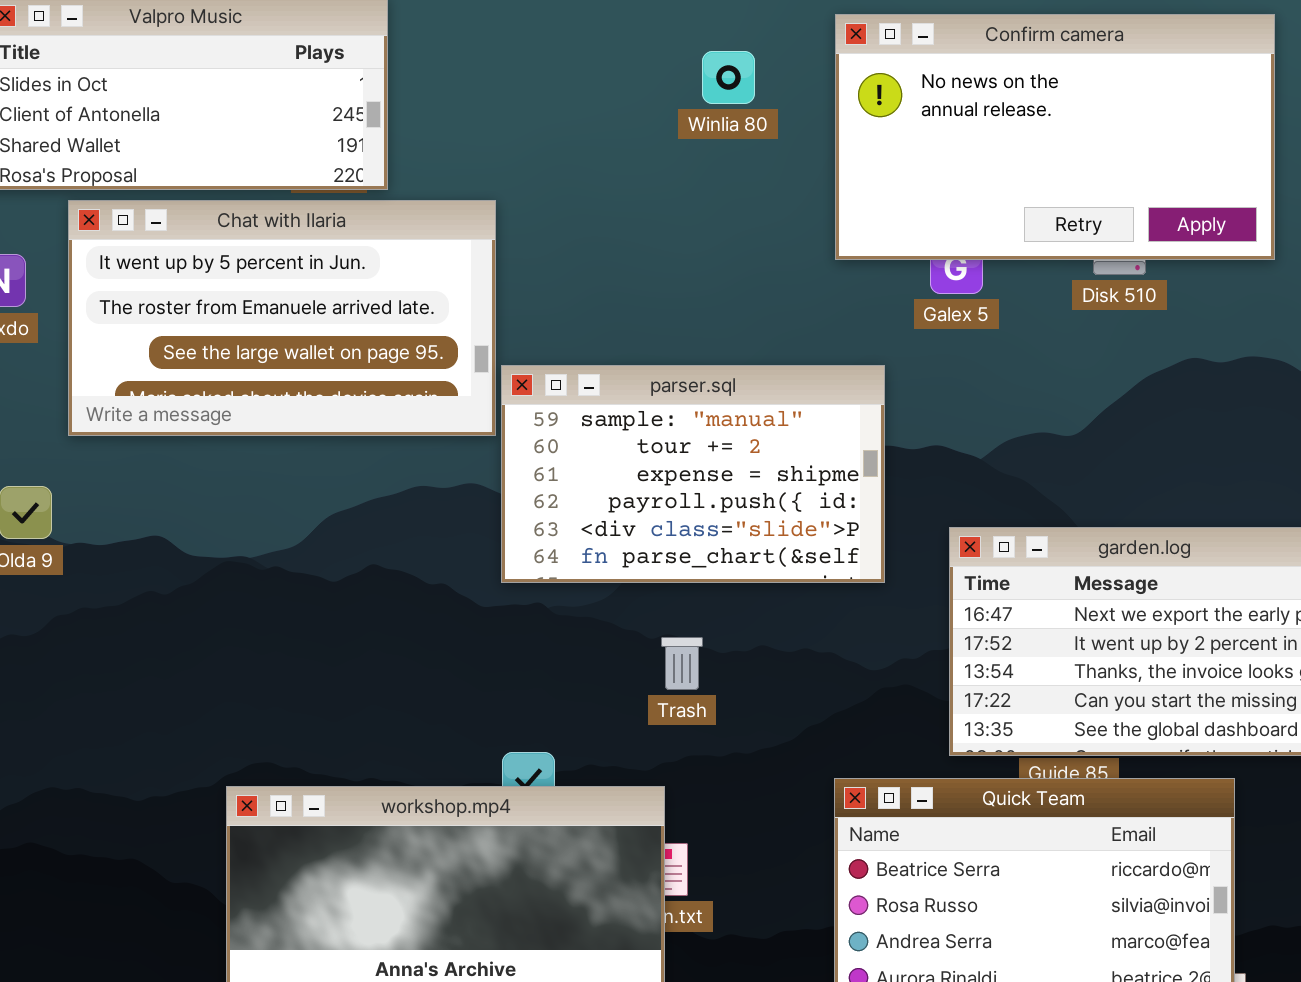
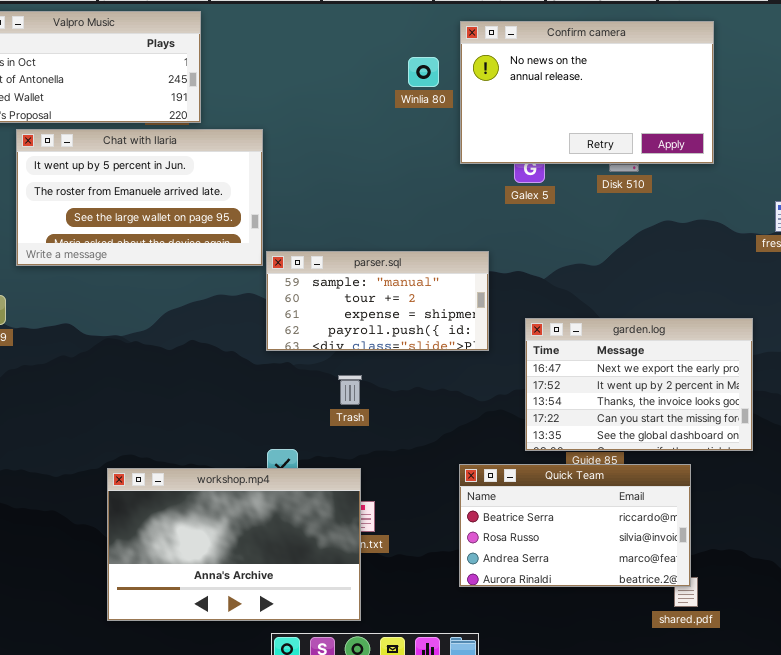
Winlia 80: [702,51,755,104] -> [408,57,439,87], moved
parser.sql: [501,365,885,583] -> [266,251,489,351], resized
Trash: [661,637,703,690] -> [338,375,362,405], moved

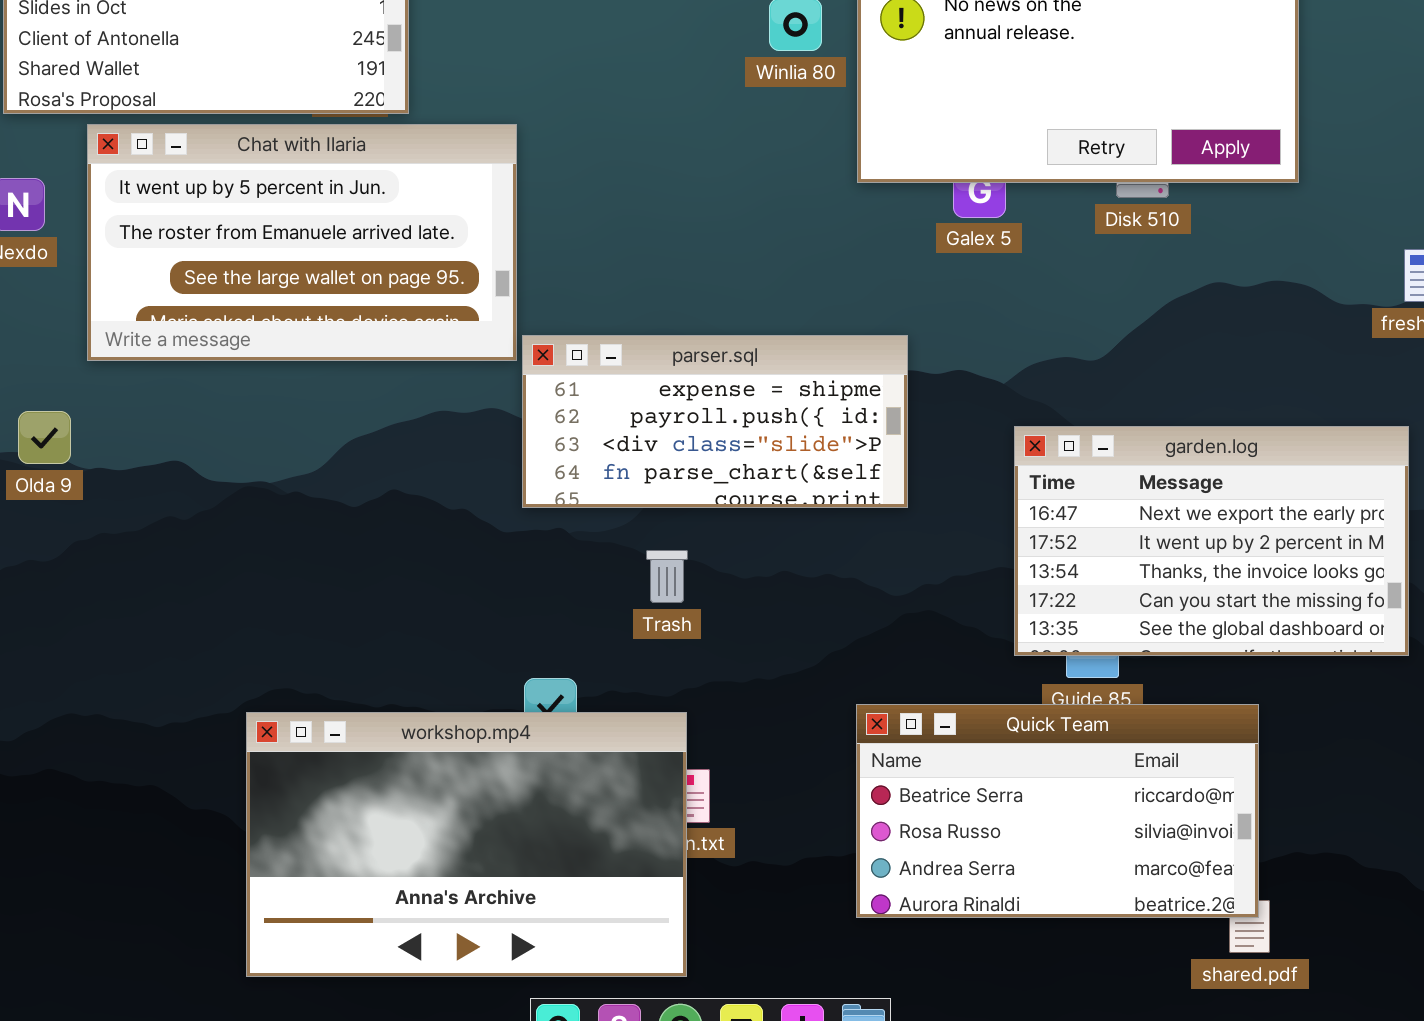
parser.sql: [266,251,489,351] -> [522,335,908,508], scrolled down 2 rows
garden.log: [525,318,753,451] -> [1014,426,1409,656], moved

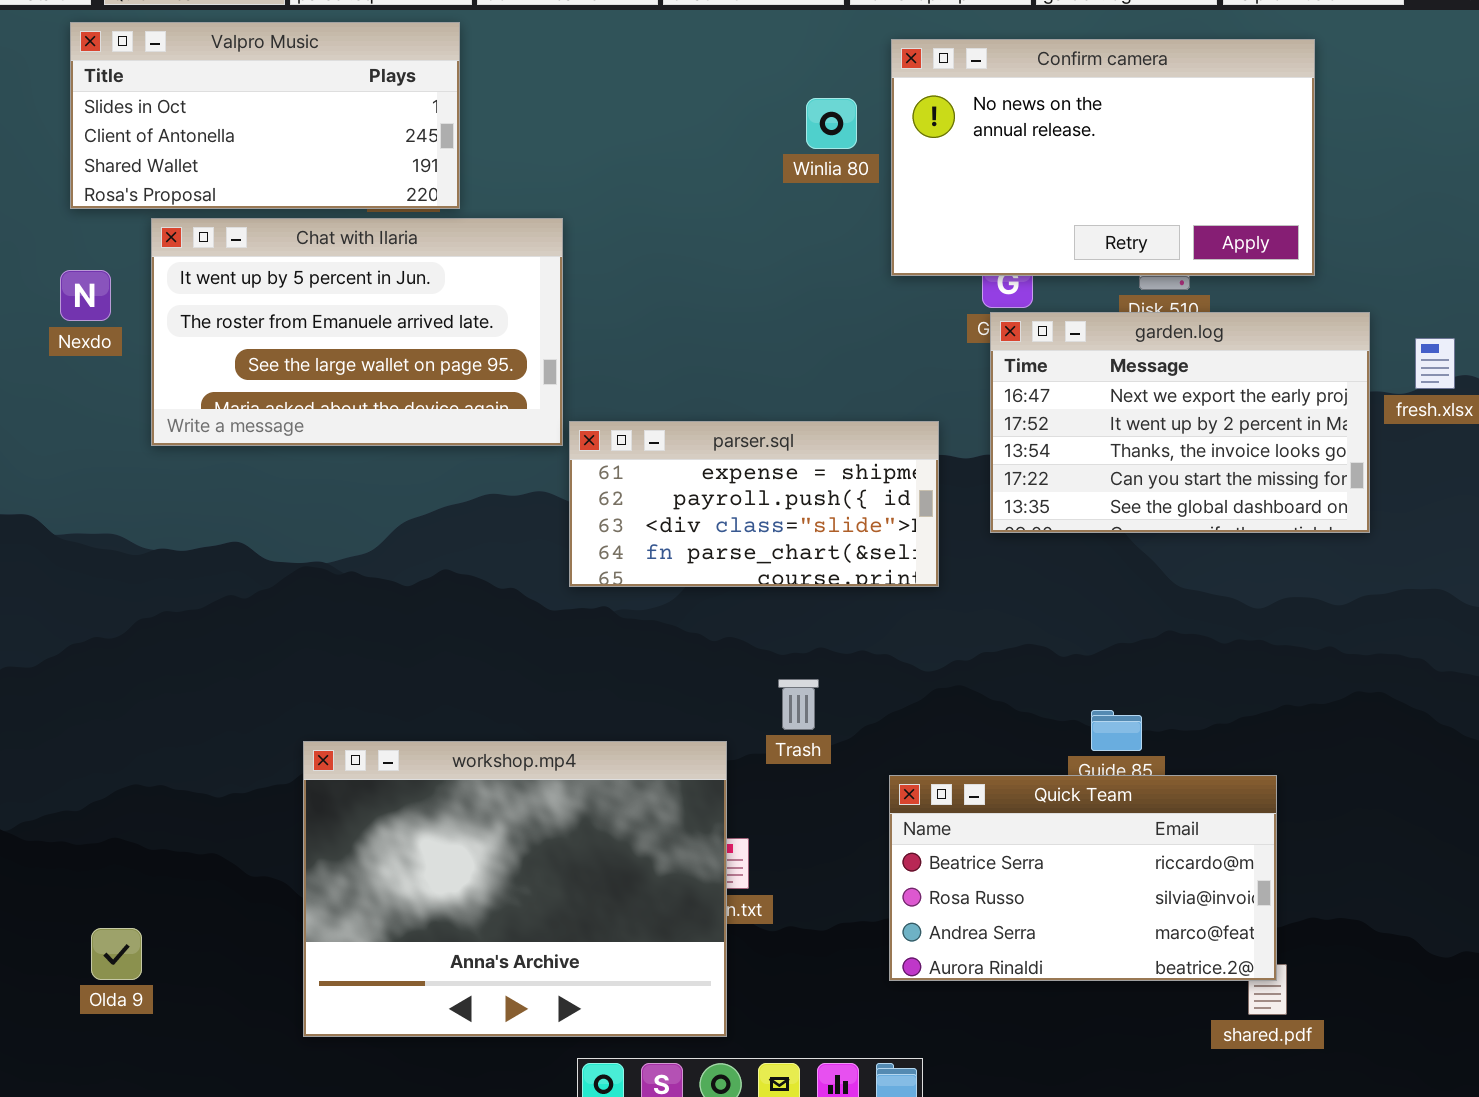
Olda 9: [18,411,71,464] -> [91,928,142,980], moved
garden.log: [1014,426,1409,656] -> [990,312,1370,533], moved
Trash: [646,550,688,603] -> [778,679,819,730], moved
workshop.mp4: [246,712,687,977] -> [303,741,727,1037], resized

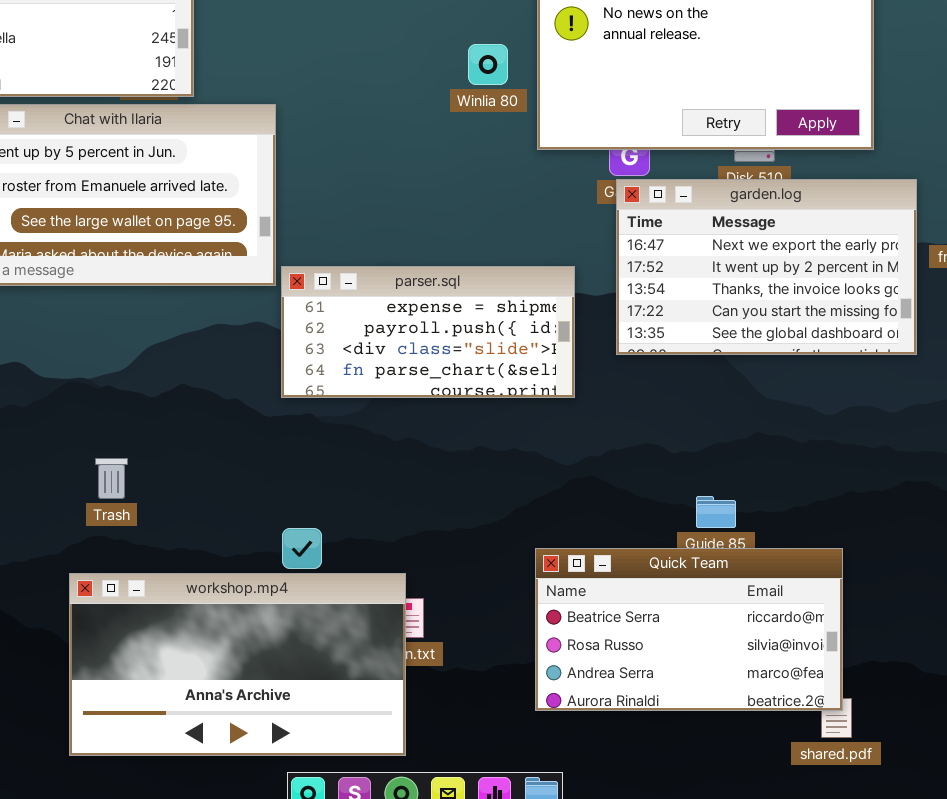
Winlia 80: [806,98,857,149] -> [468,44,508,85], moved
Trash: [778,679,819,730] -> [95,458,128,499], moved
workshop.mp4: [303,741,727,1037] -> [69,573,406,756], resized

